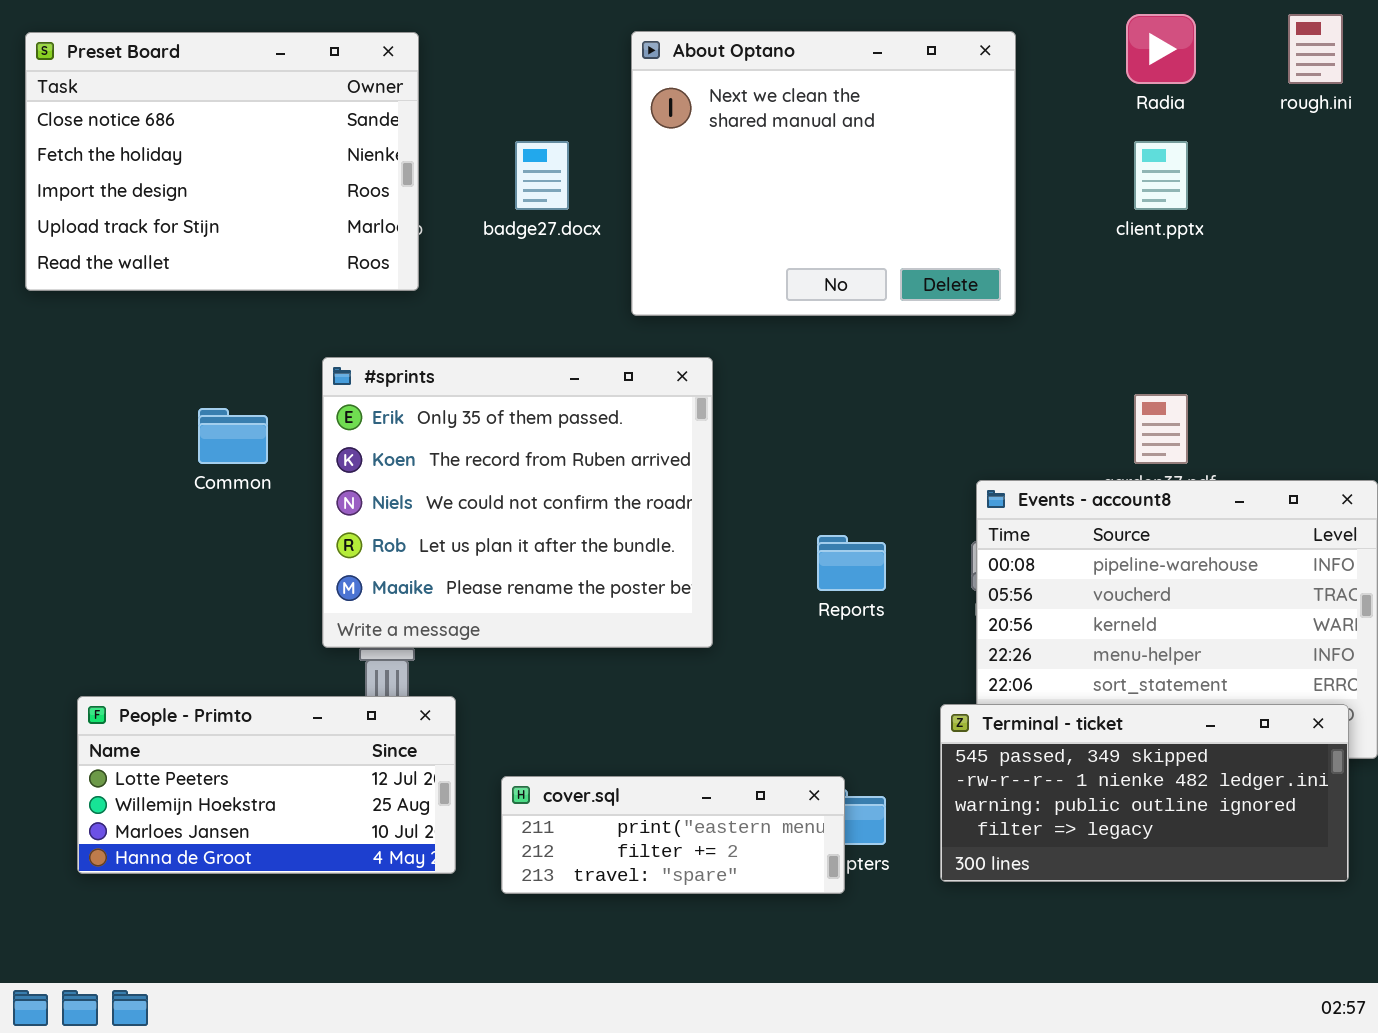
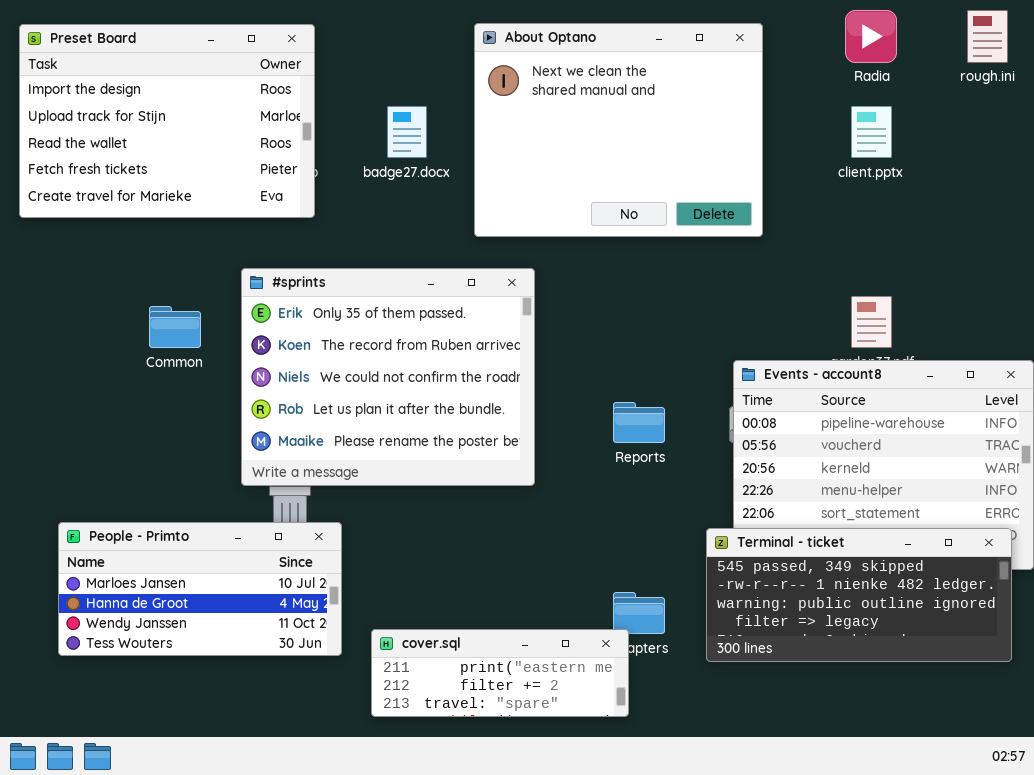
Preset Board: [25,32,419,291] -> [19,24,315,218], scrolled down 2 rows
People - Primto: [77,696,456,874] -> [58,522,342,656], scrolled down 2 rows
cover.sql: [501,776,845,894] -> [371,629,629,717], moved

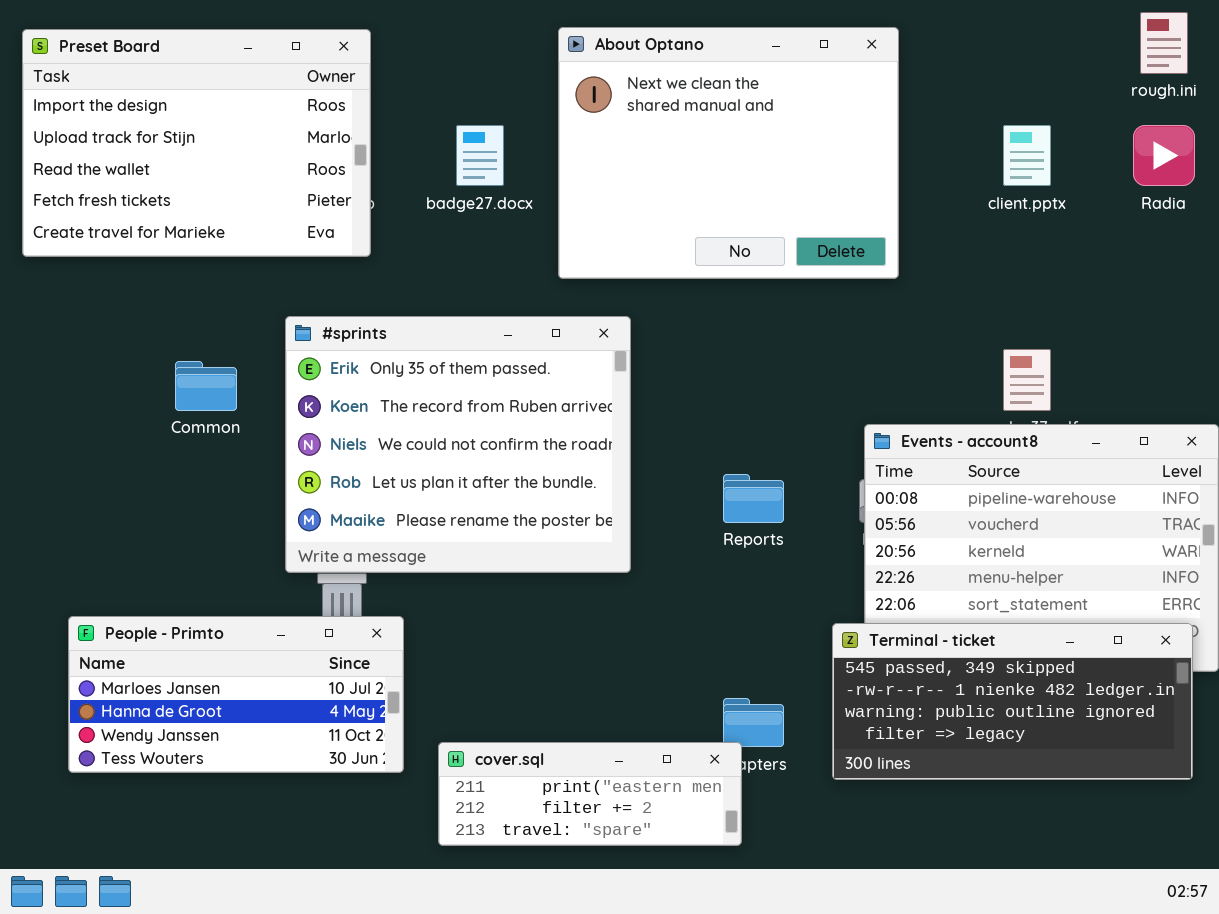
Radia: [845,10,897,63] -> [1133,125,1195,186], moved

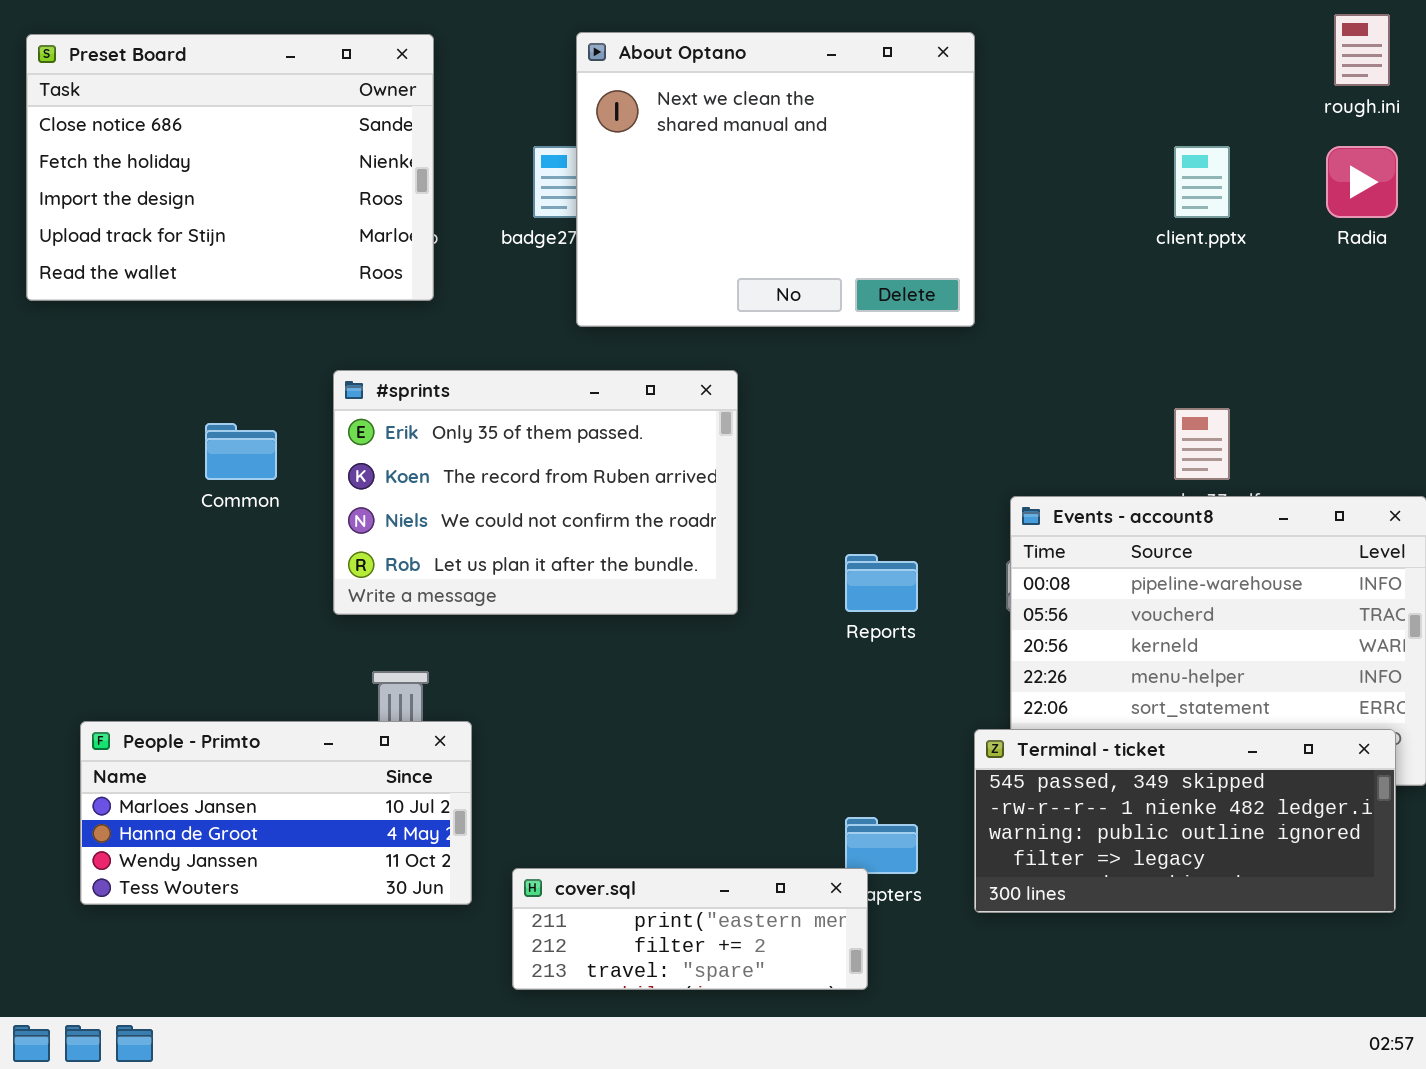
About Optano: [558,27,899,279] -> [576,32,975,327], moved
Preset Board: [22,29,371,257] -> [26,34,434,301], scrolled up 2 rows
#sprints: [285,316,631,573] -> [333,370,738,615], resized

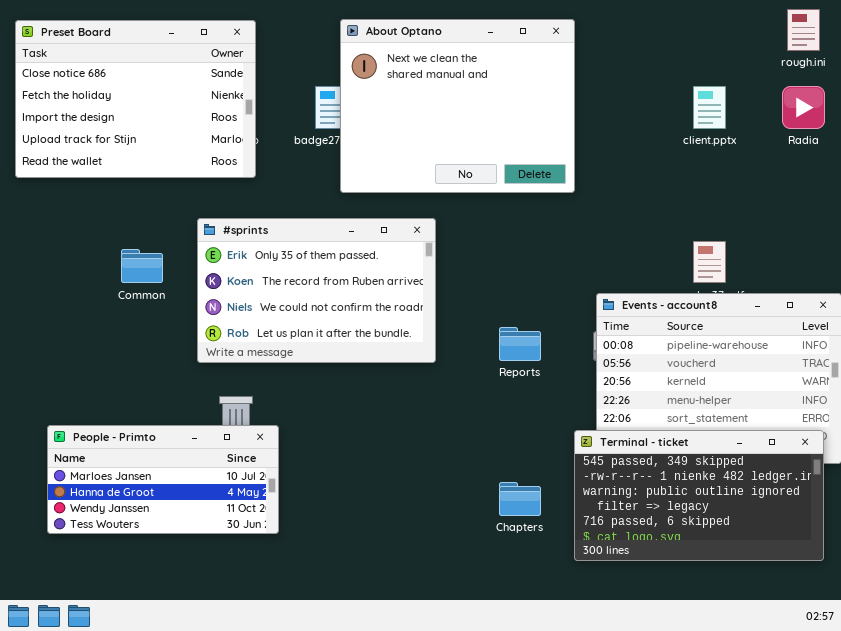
Terminal - ticket: [974,729,1396,913] -> [574,430,824,561], resized
cover.sql: [512,868,868,990] -> none, closed

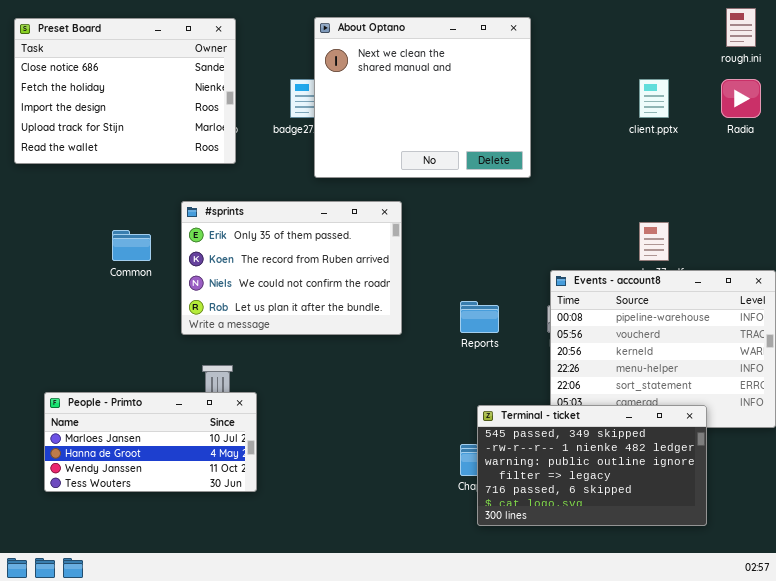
Terminal - ticket: [574,430,824,561] -> [477,405,707,526], moved

